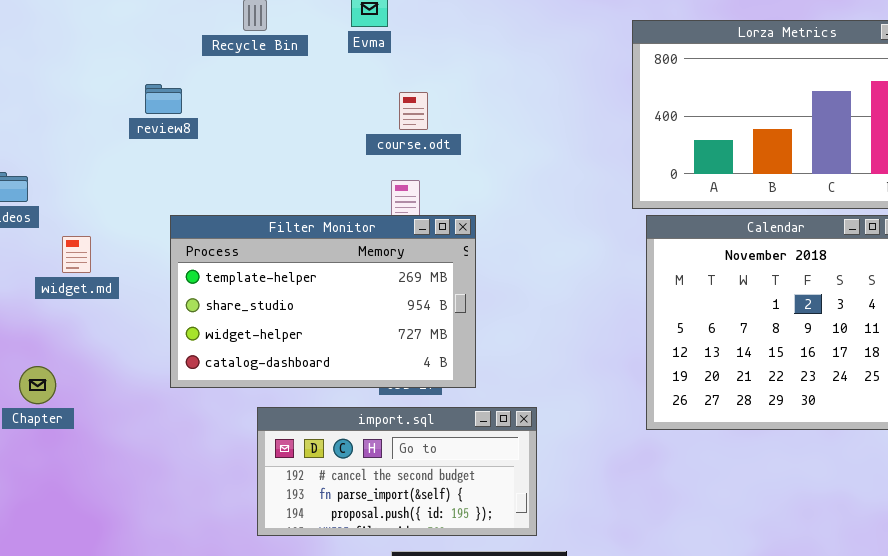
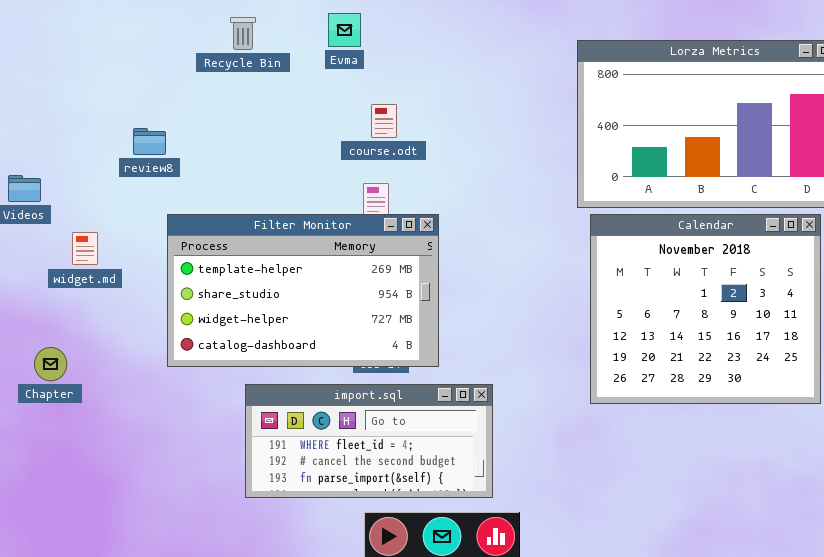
review8: [145,84,182,114] -> [133,128,166,155], moved
import.sql: [257,407,537,536] -> [245,384,493,498], scrolled up 1 row

